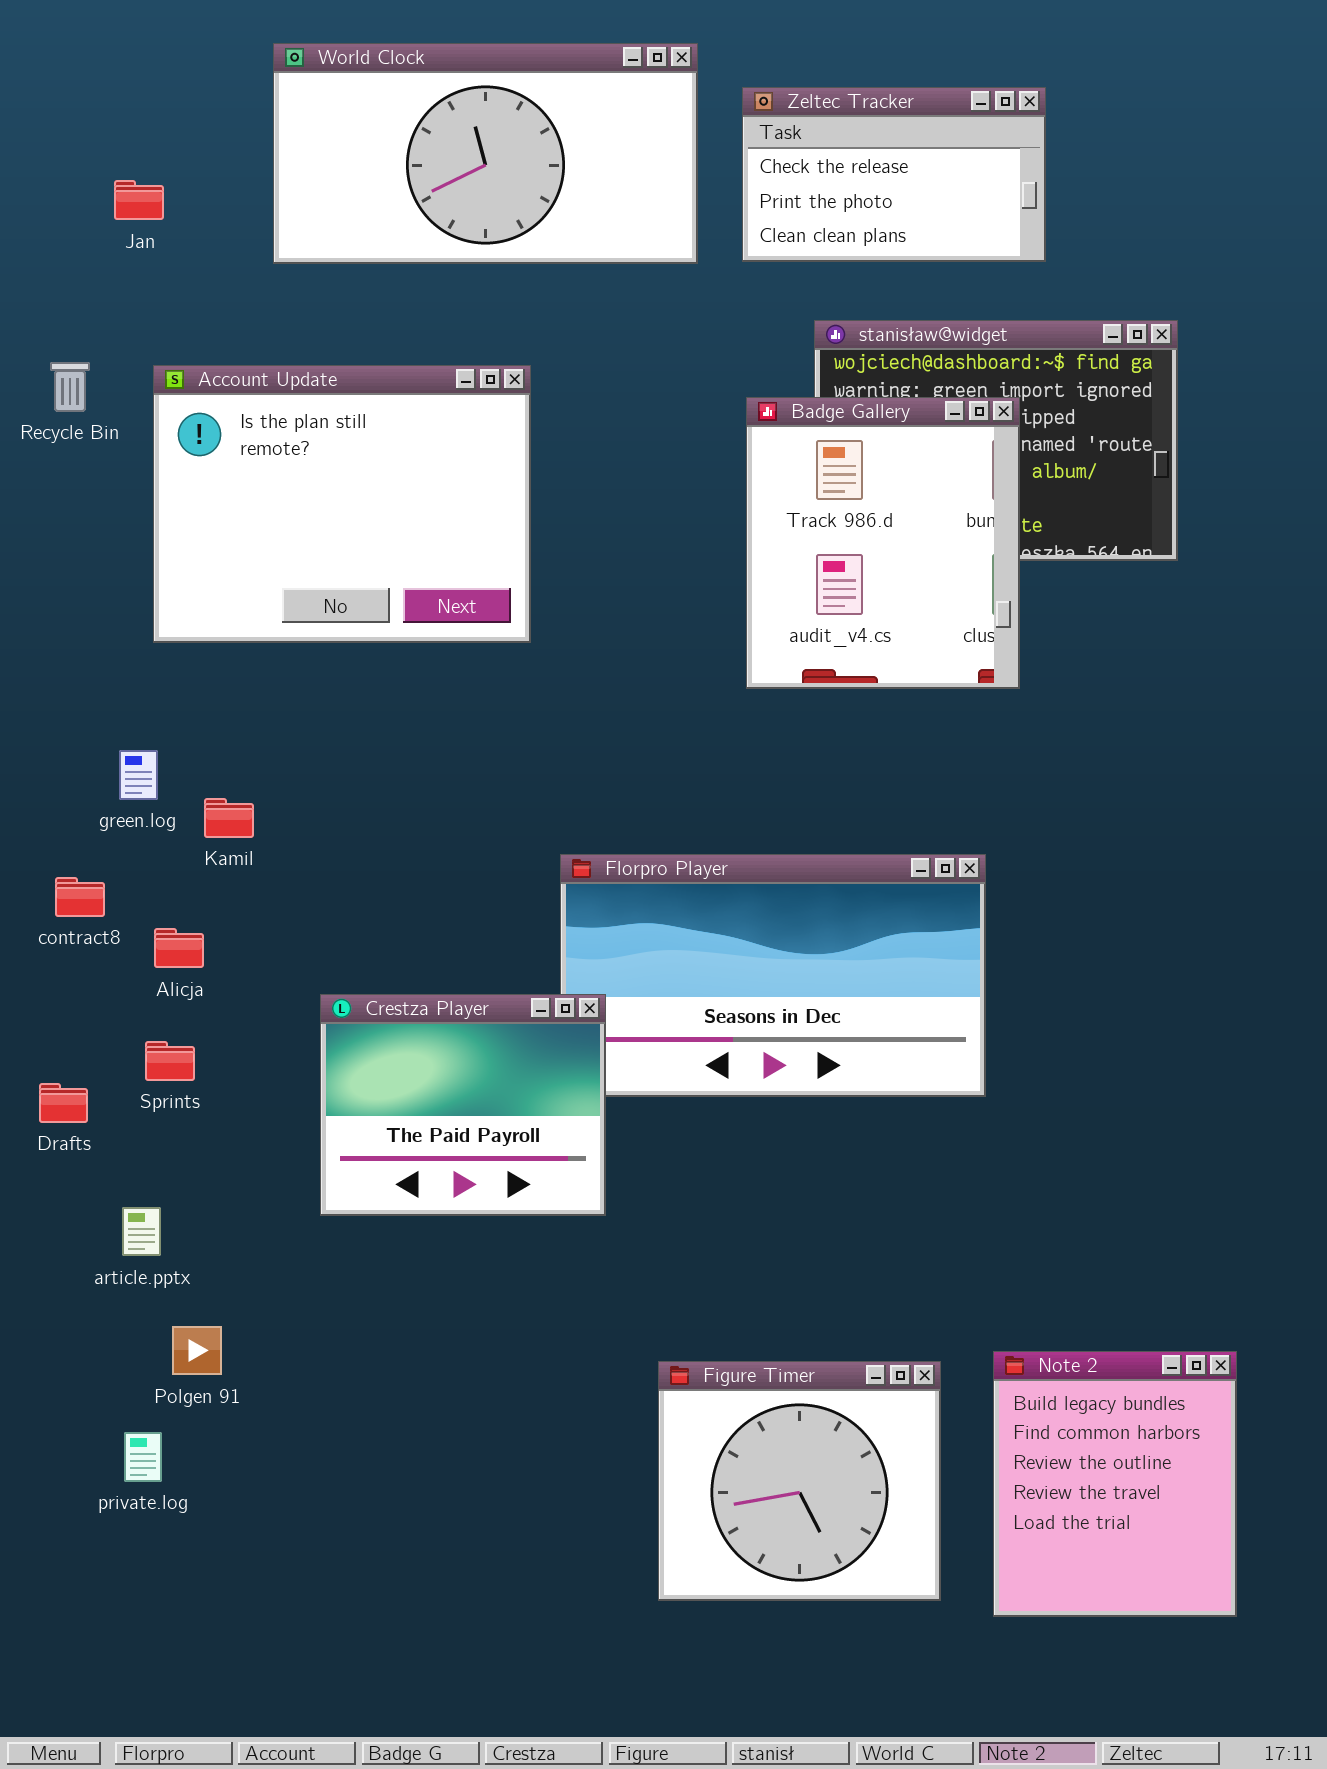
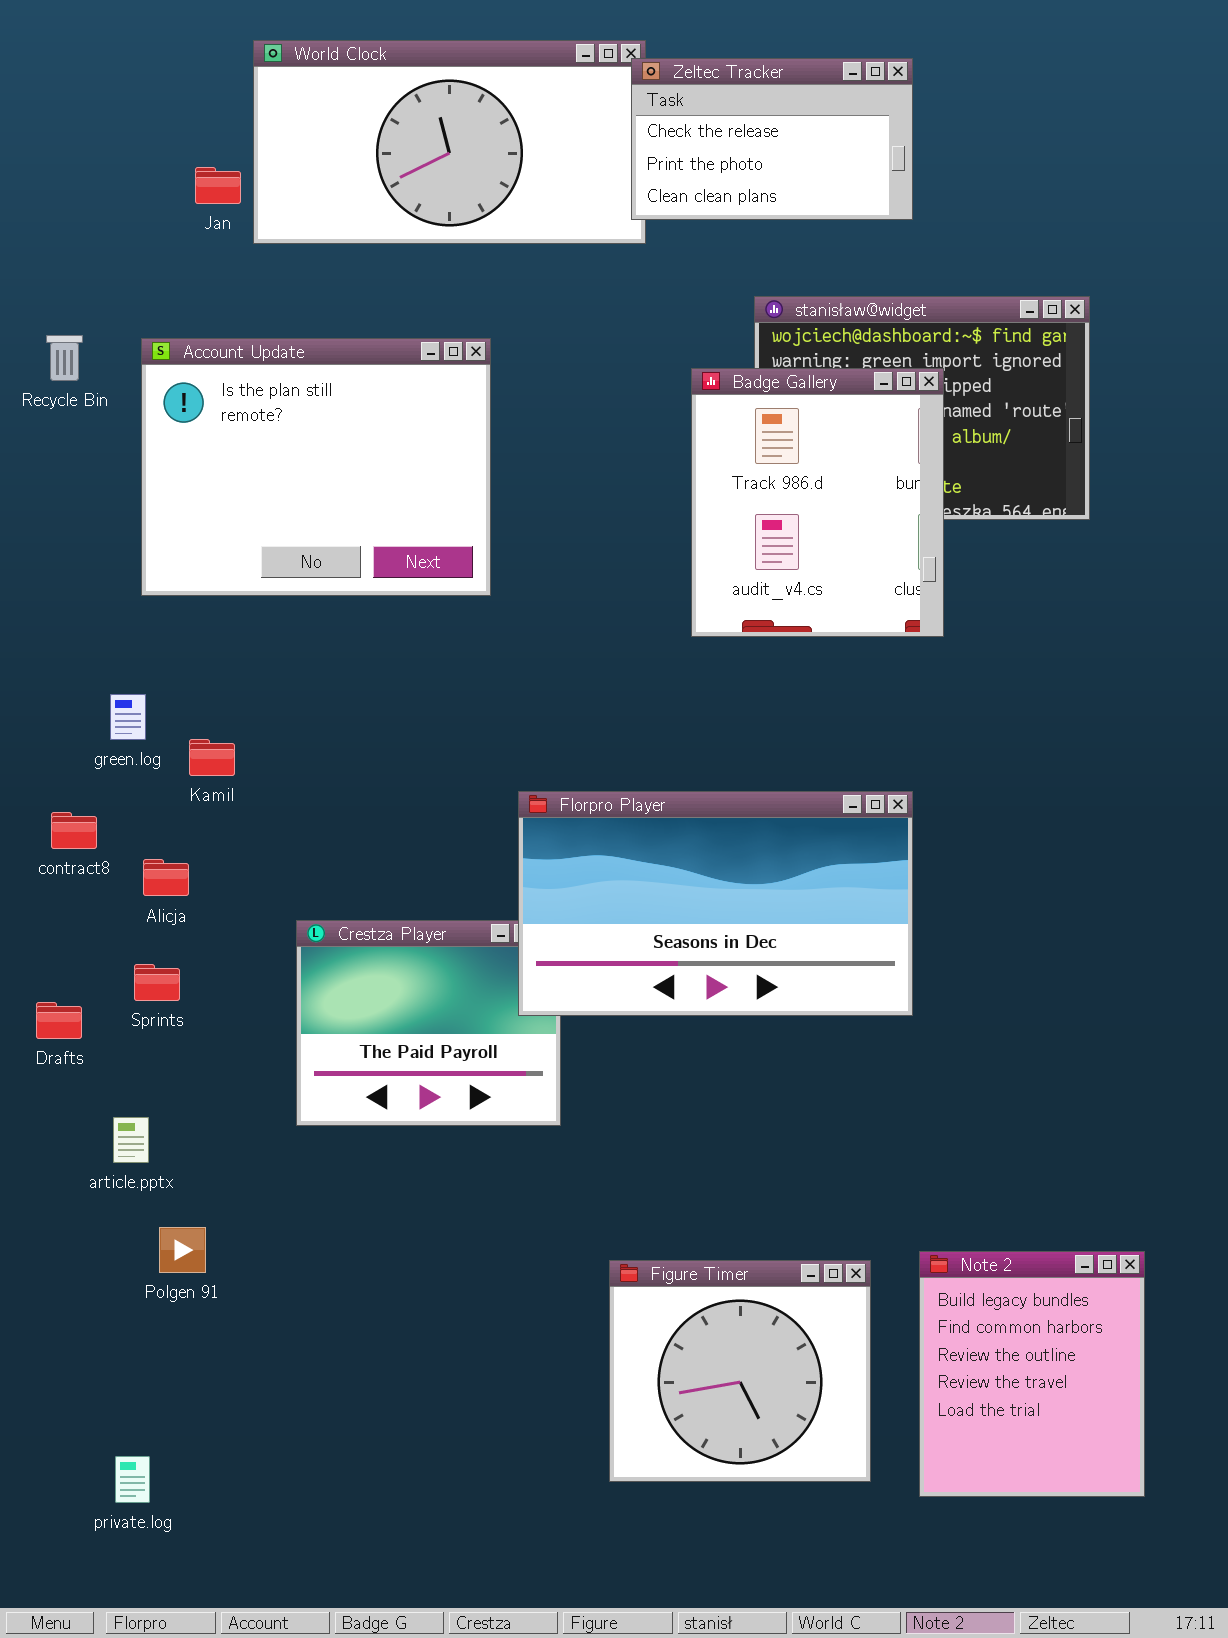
Zeltec Tracker: [742,87,1046,262] -> [631,58,913,220], moved
Jan: [114,180,164,220] -> [195,167,241,204], moved
Florpro Player: [560,854,986,1097] -> [518,791,913,1016], raised
private.log: [124,1432,162,1482] -> [115,1456,150,1503], moved

